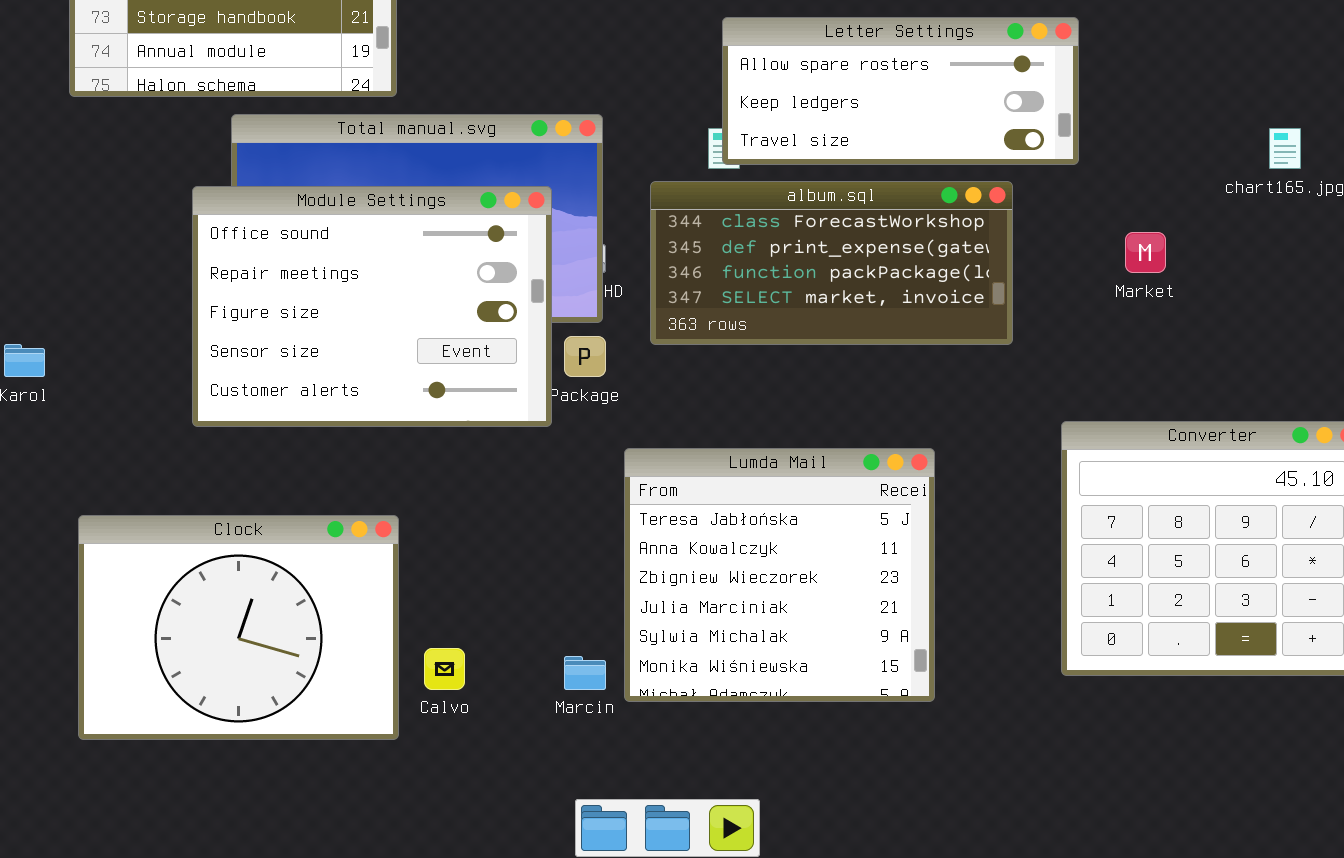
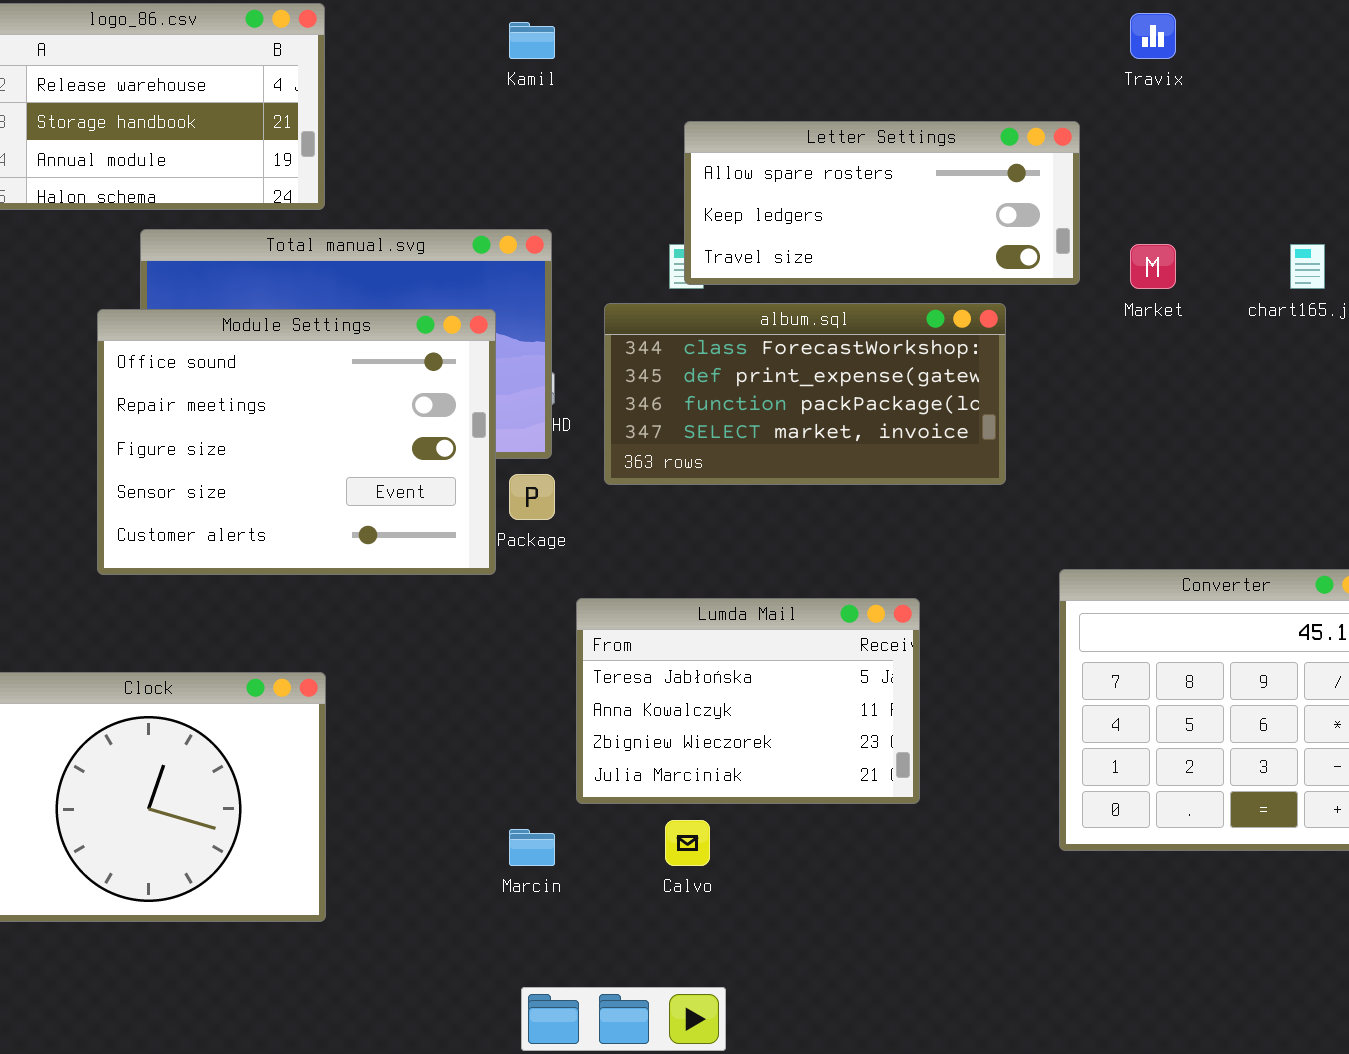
Market: [1125,232,1166,273] -> [1130,244,1176,289], moved
Lumda Mail: [624,448,935,702] -> [576,598,920,804], resized
Calvo: [424,648,465,690] -> [665,820,710,866], moved

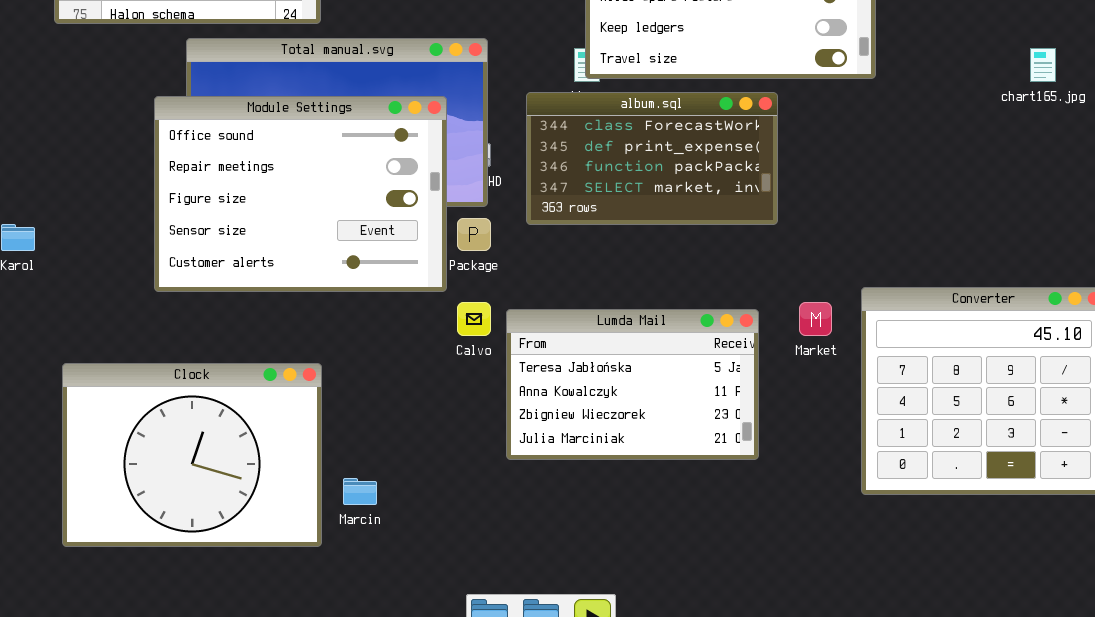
Market: [1130,244,1176,289] -> [799,302,832,336], moved
album.sql: [604,303,1006,485] -> [526,92,778,225], resized
Calvo: [665,820,710,866] -> [457,302,491,336], moved
Marcin: [509,829,555,866] -> [343,478,377,505], moved

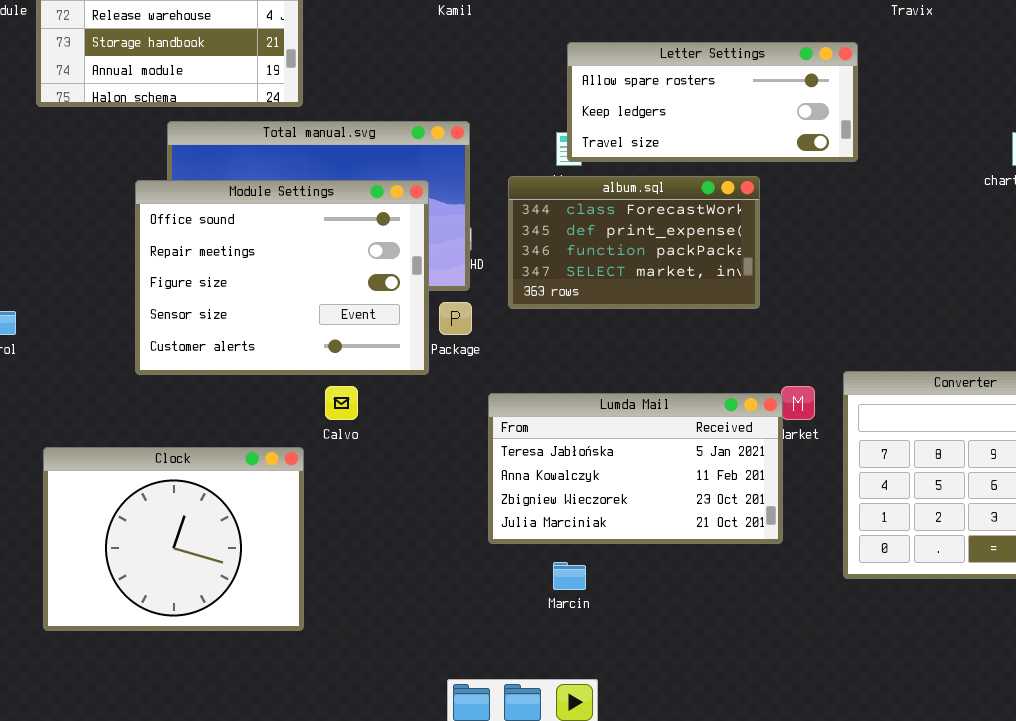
Calvo: [457,302,491,336] -> [325,386,358,420], moved
Lumda Mail: [506,309,759,460] -> [488,393,783,544], resized
Marcin: [343,478,377,505] -> [553,562,586,590], moved

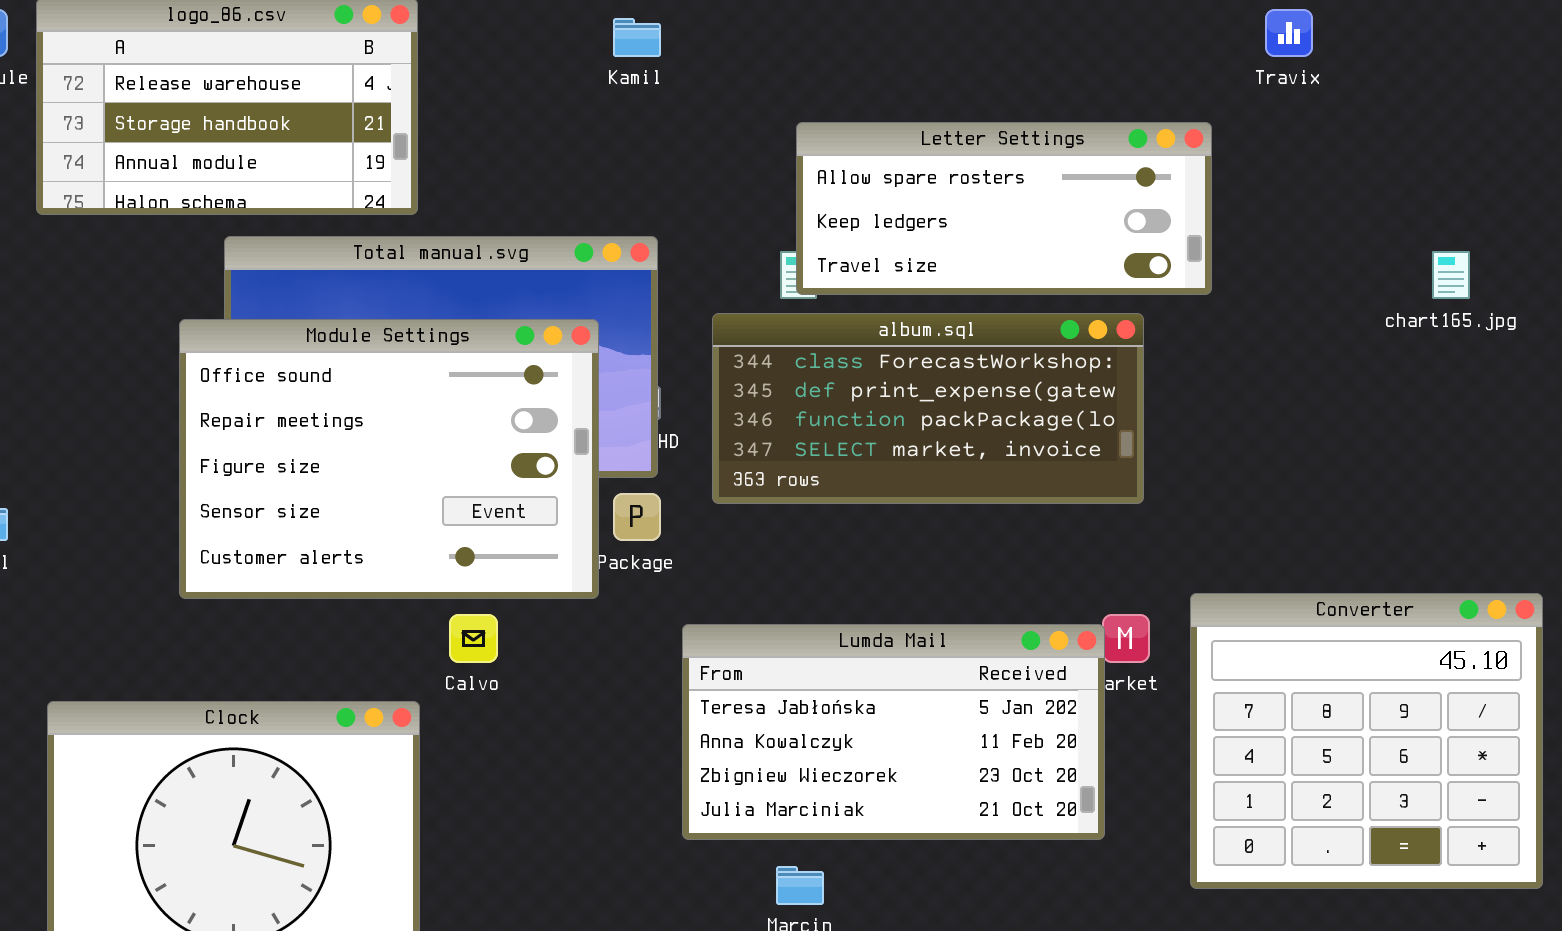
album.sql: [508,176,760,309] -> [712,313,1144,504], resized

